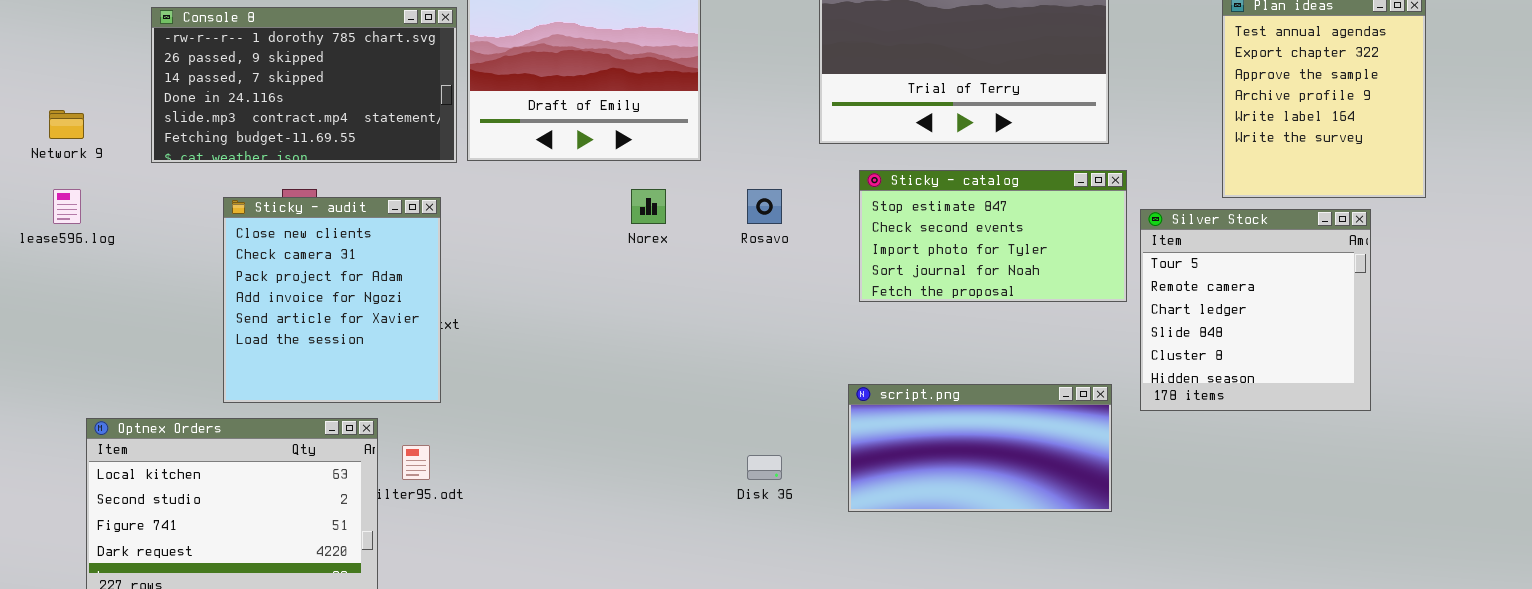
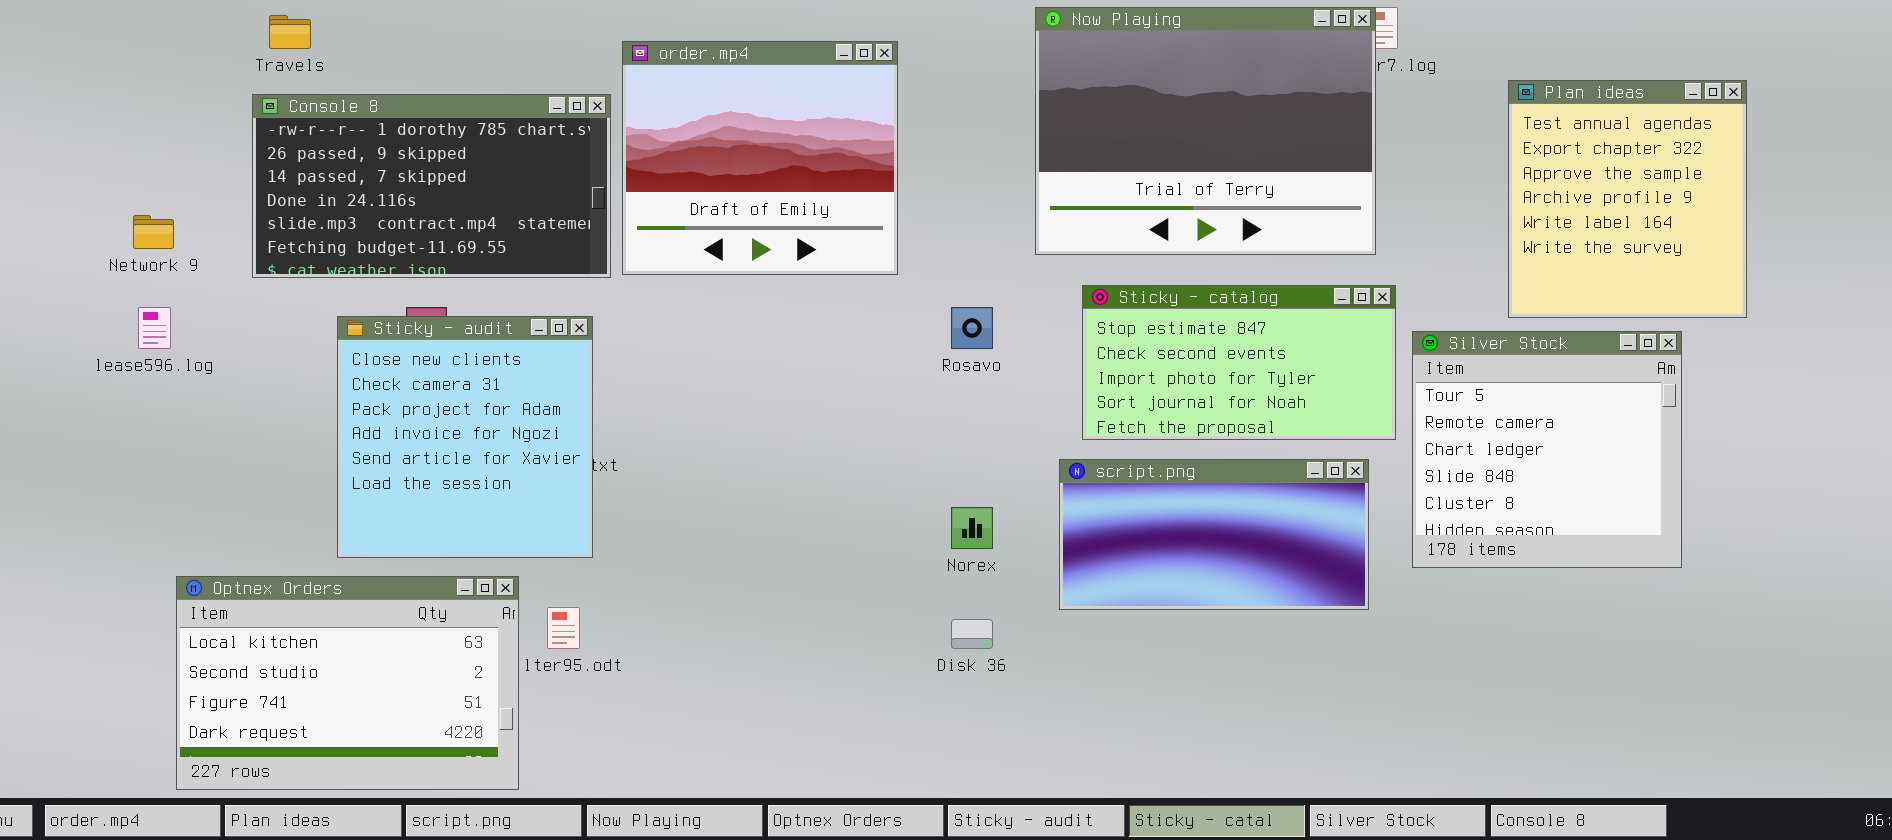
Norex: [631,189,666,224] -> [951,507,993,549], moved
script.png: [848,384,1112,512] -> [1059,459,1369,610], moved

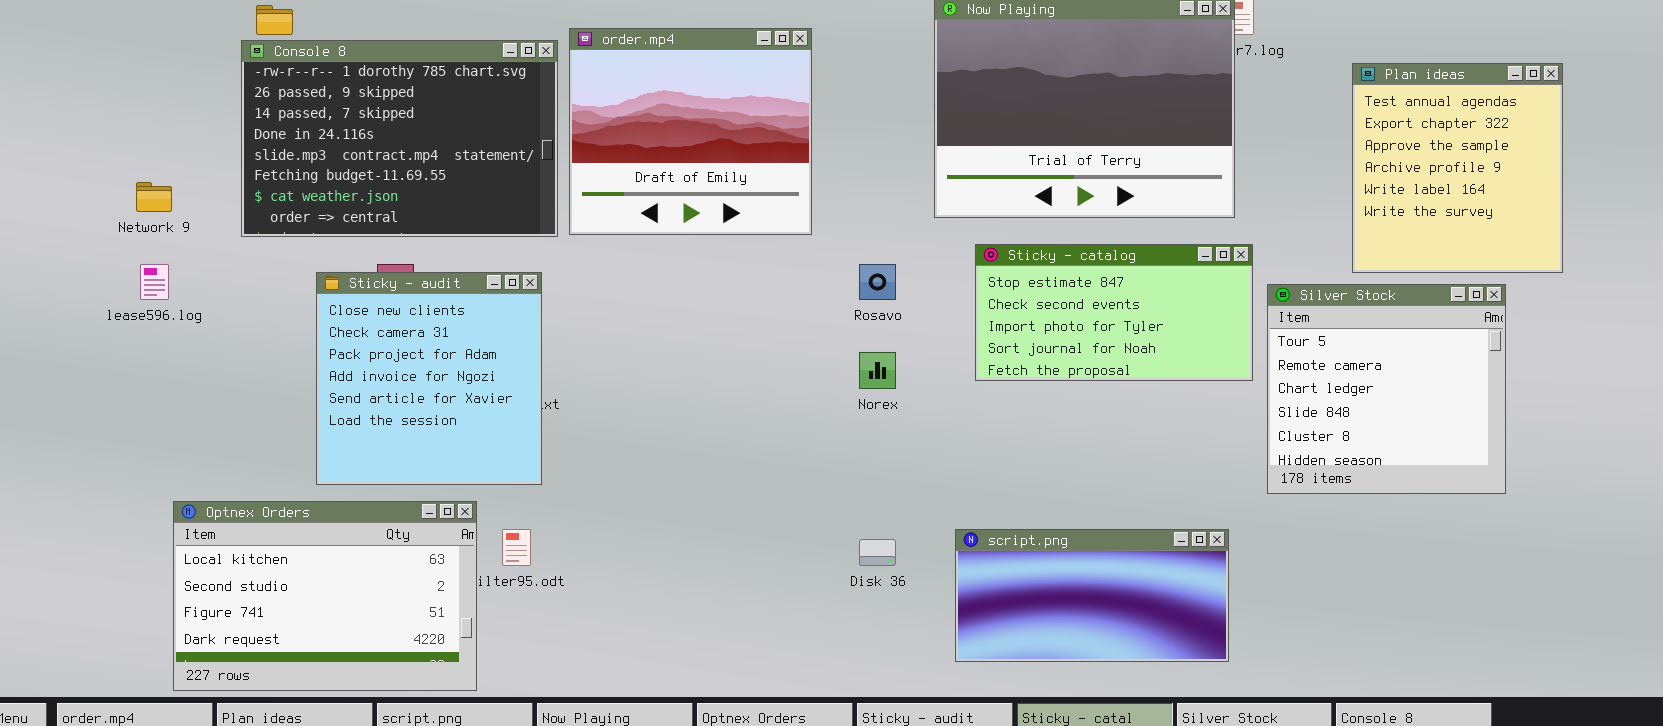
Console 8: [252,94,611,278] -> [241,40,558,237], resized
script.png: [1059,459,1369,610] -> [955,529,1229,662], moved
Norex: [951,507,993,549] -> [859,352,896,389], moved

